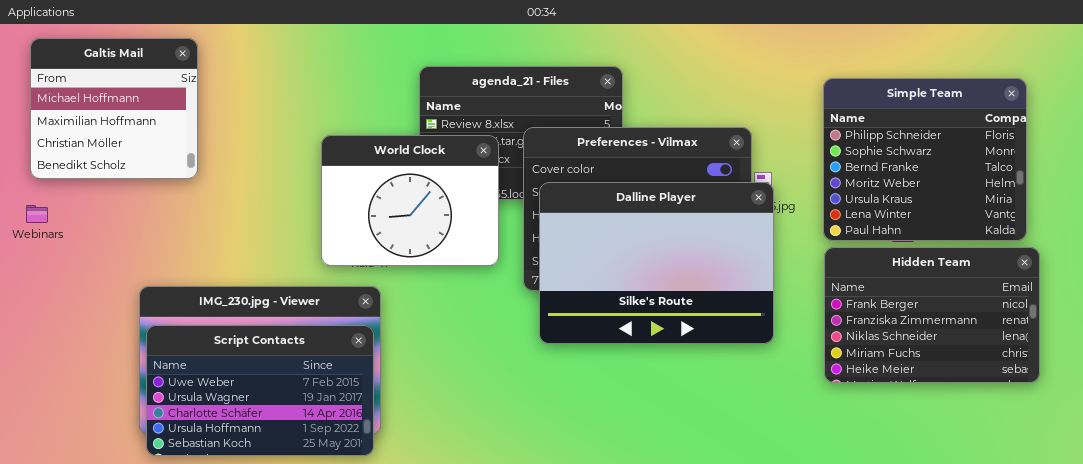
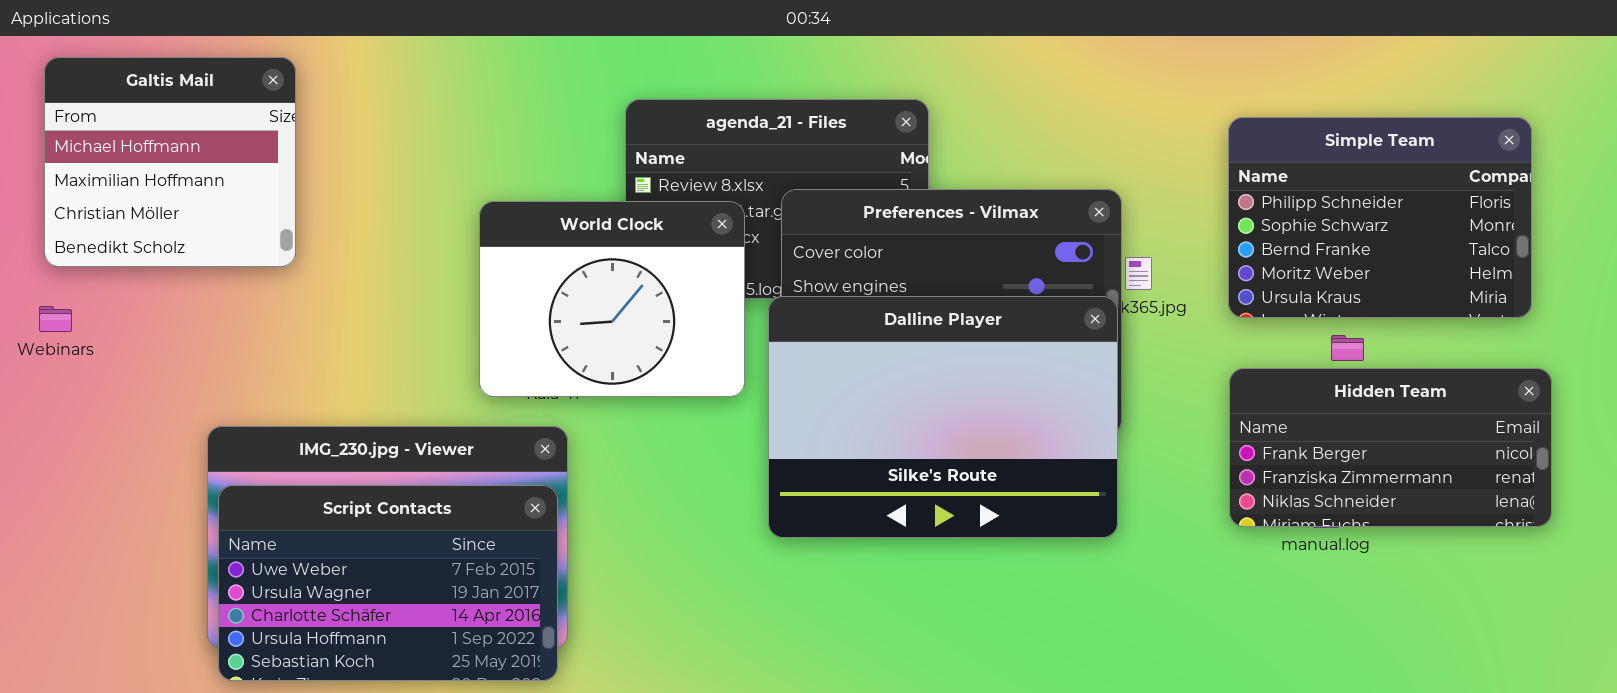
Simple Team: [823,78,1027,241] -> [1228,117,1532,318], resized
Dalline Player: [539,182,774,344] -> [768,296,1118,538], moved
Hidden Team: [824,247,1040,383] -> [1229,368,1552,527], resized

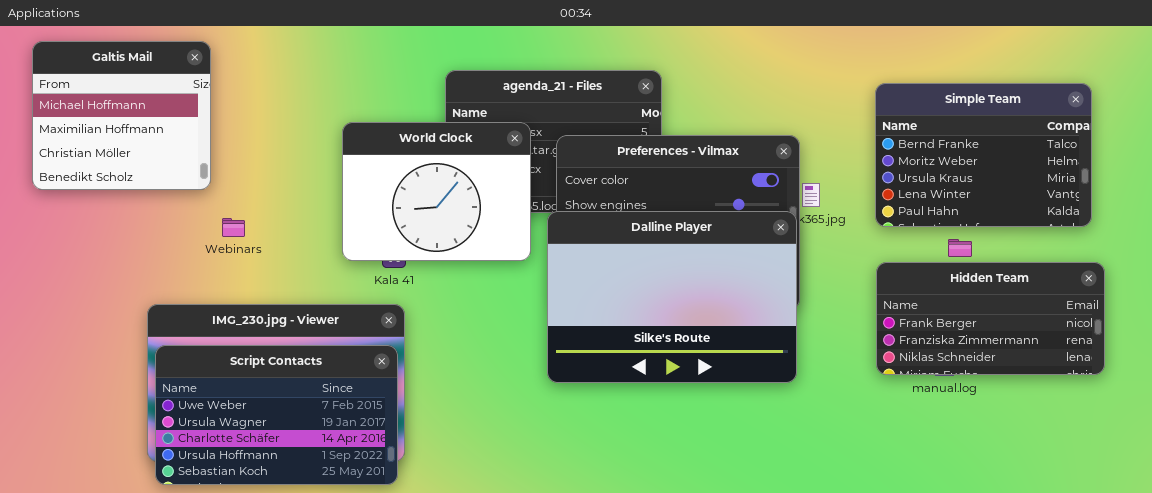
Simple Team: [1228,117,1532,318] -> [875,83,1092,227], scrolled down 2 rows
World Clock: [479,201,745,397] -> [342,122,531,261], moved
Webinars: [39,306,72,332] -> [222,218,245,237], moved

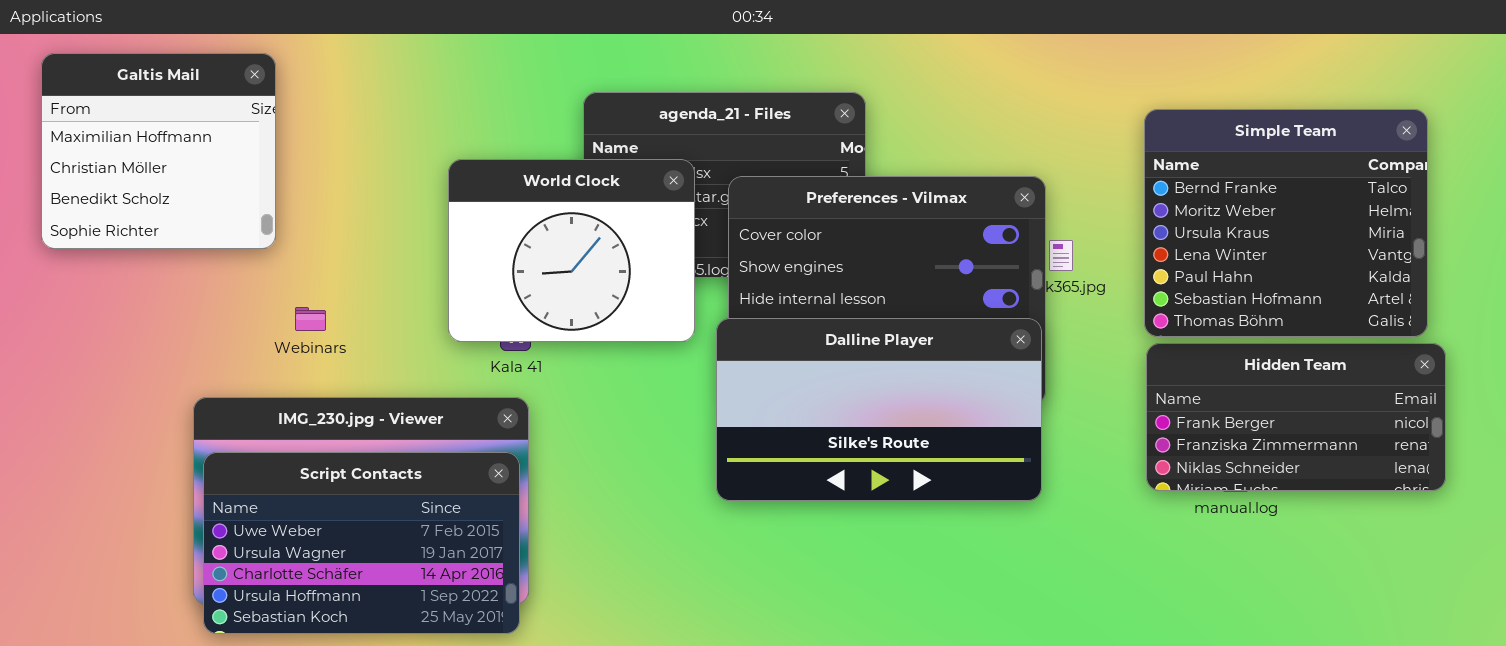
Galtis Mail: [32,41,211,190] -> [41,53,276,249], scrolled down 1 row
Simple Team: [875,83,1092,227] -> [1144,109,1428,337], resized
Dalline Player: [547,211,797,383] -> [716,318,1042,501], resized
Webinars: [222,218,245,237] -> [295,307,326,331], moved

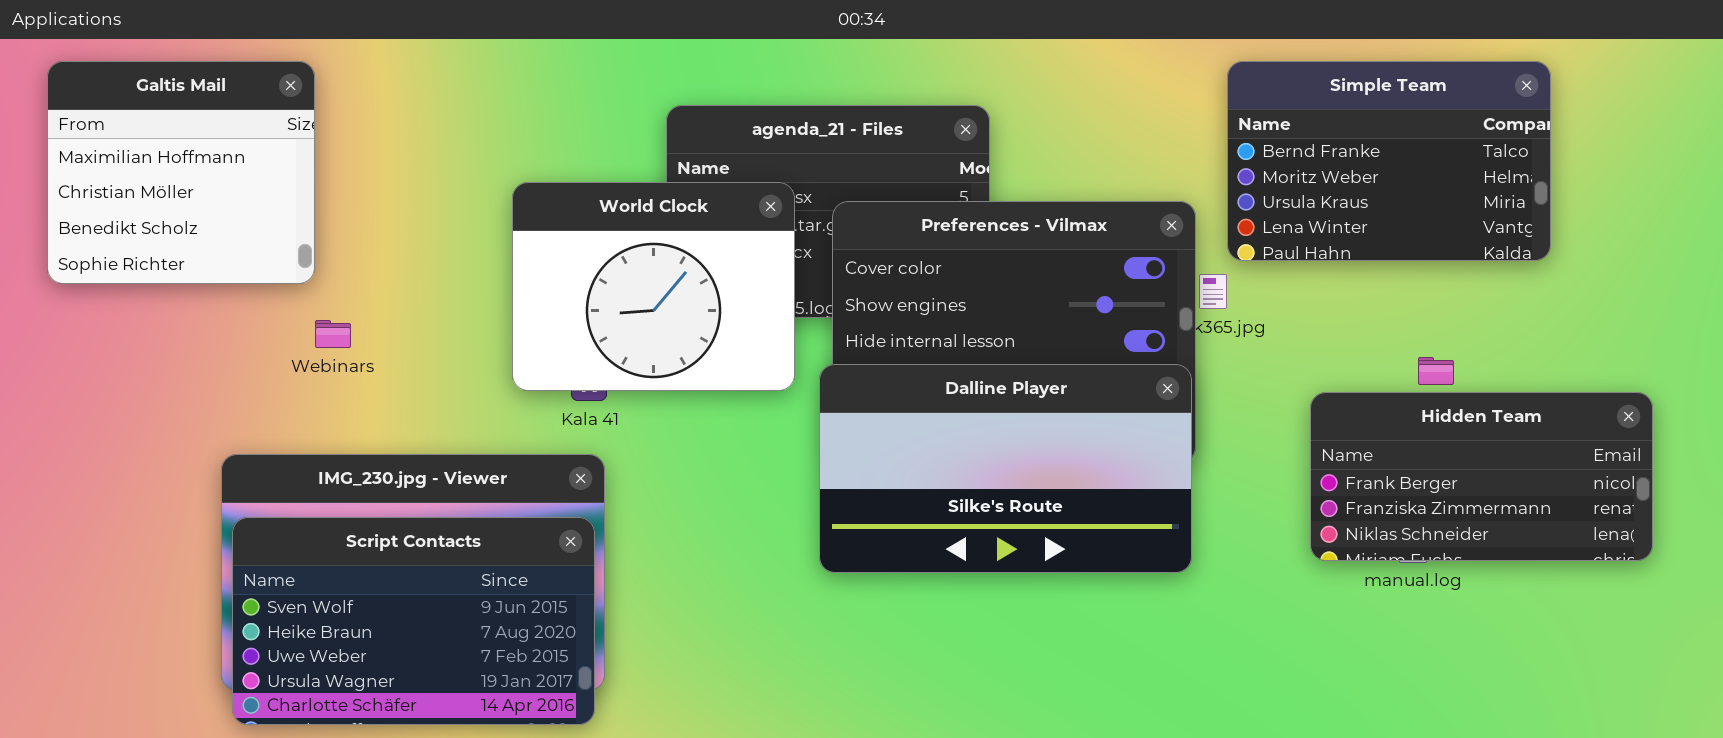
Simple Team: [1144,109,1428,337] -> [1227,61,1551,261], moved, resized
Webinars: [295,307,326,331] -> [315,320,351,348], moved
Script Contacts: [203,452,520,634] -> [232,517,595,725], scrolled up 2 rows

